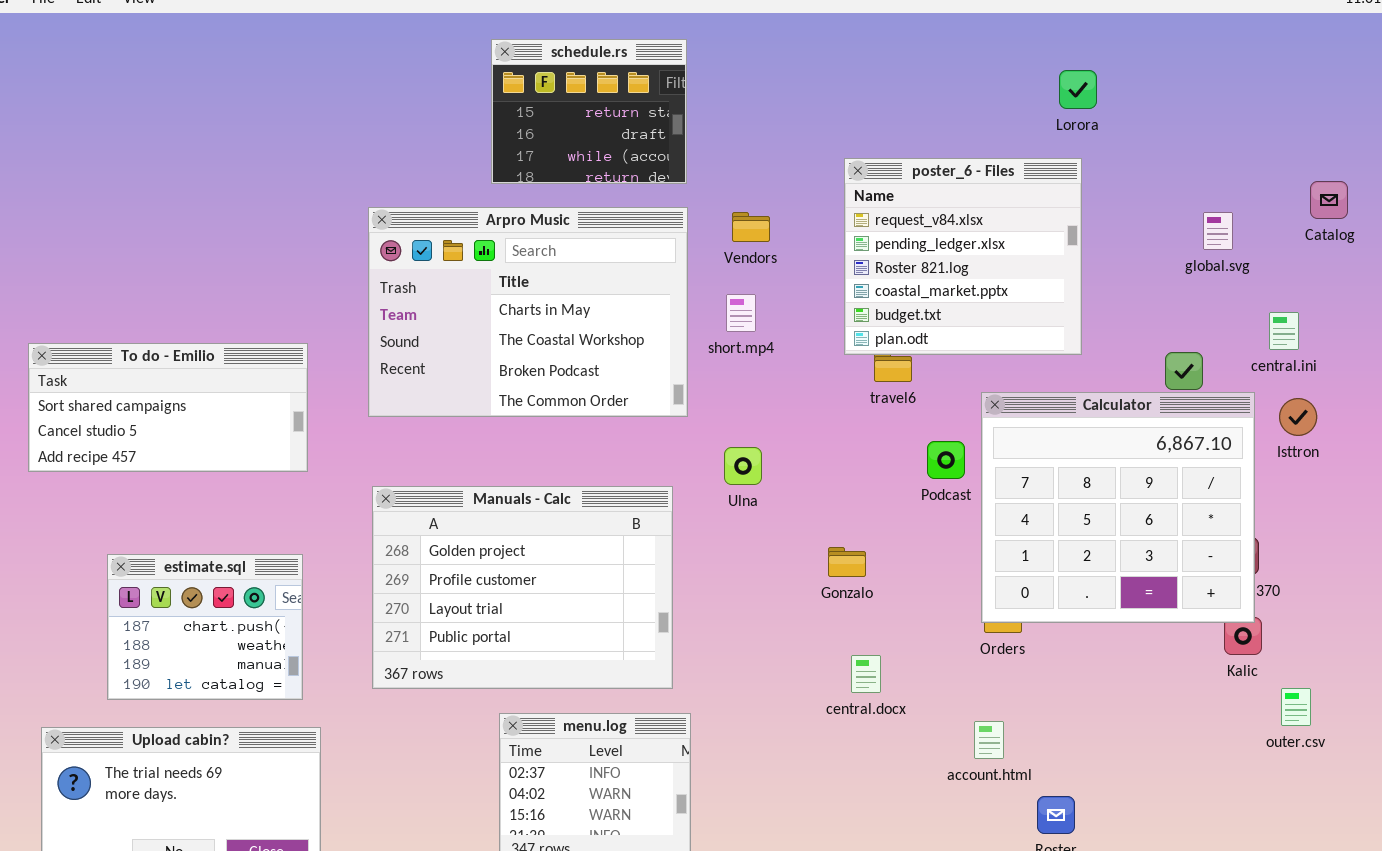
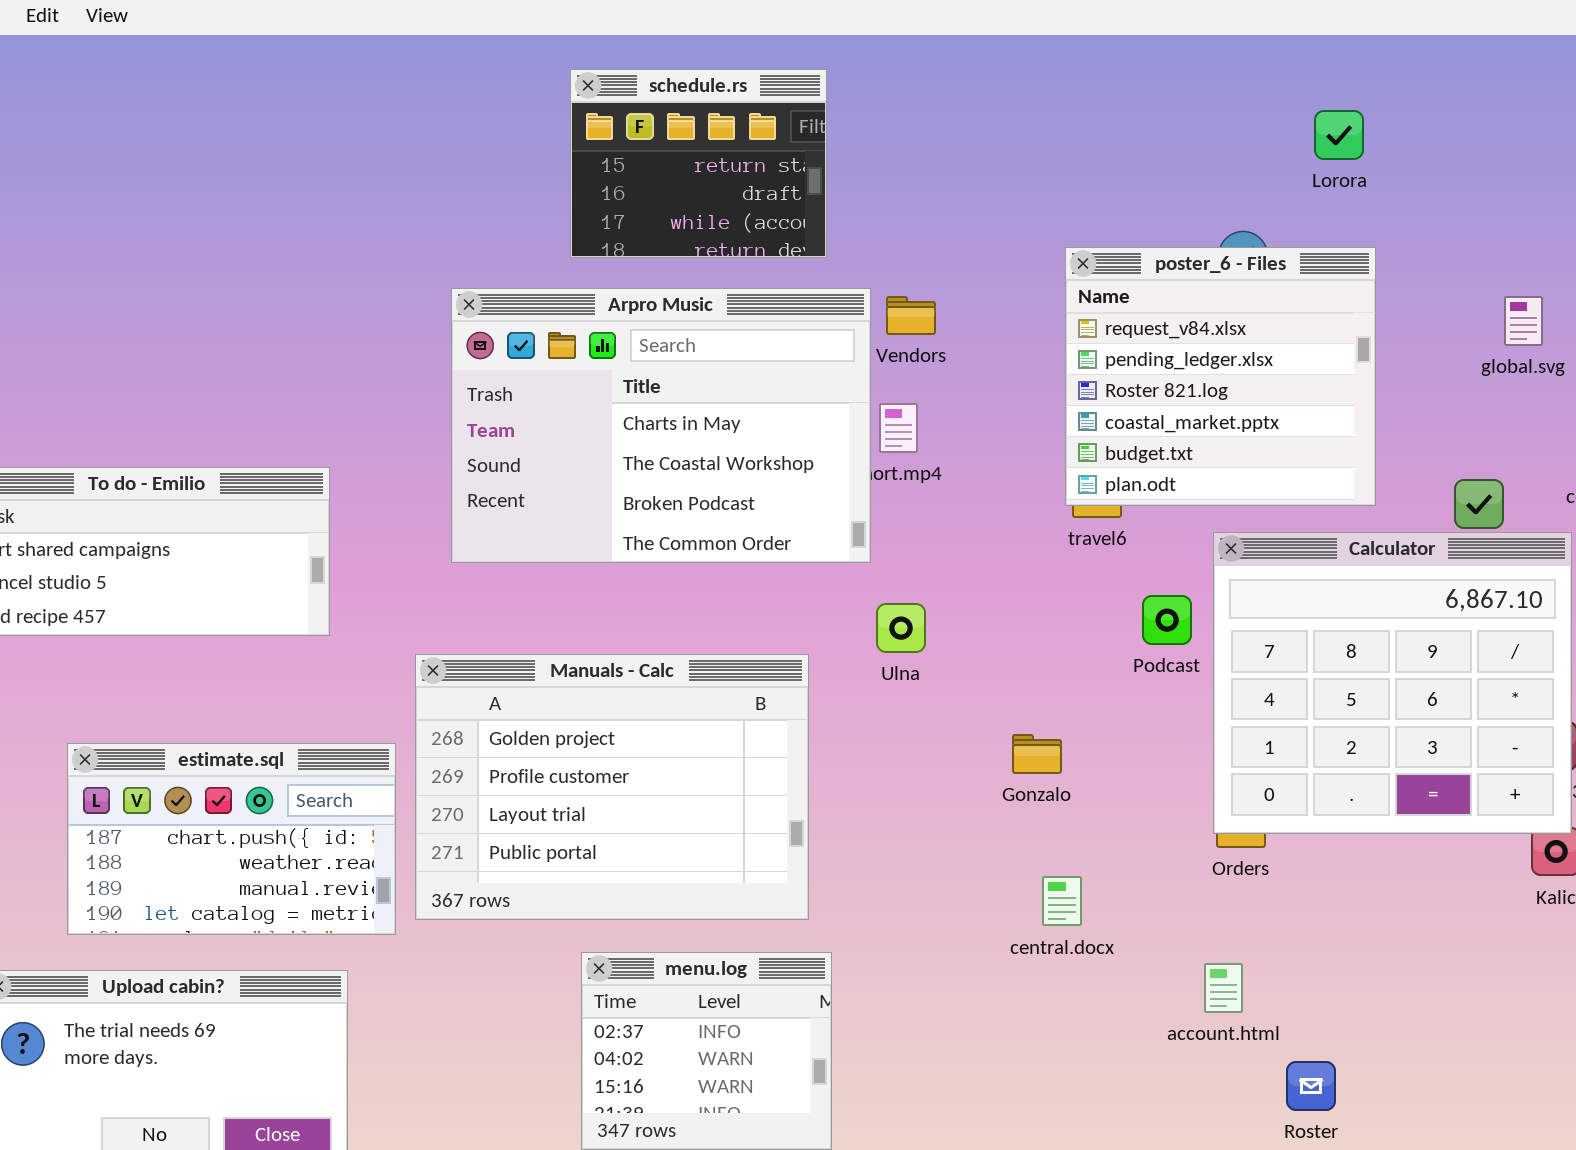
poster_6 - Files: [844,158,1082,355] -> [1065,247,1376,506], moved
Arpro Music: [368,207,688,417] -> [451,288,871,563], moved
estimate.sql: [107,554,303,700] -> [67,743,396,935], resized

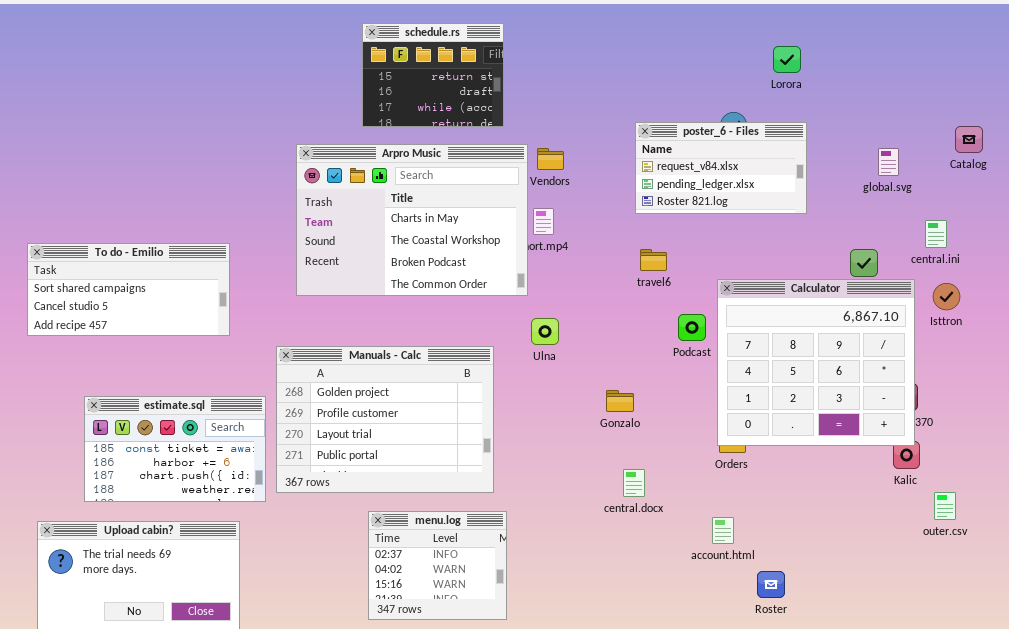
poster_6 - Files: [1065,247,1376,506] -> [635,122,807,214], resized
estimate.sql: [67,743,396,935] -> [84,396,266,502], scrolled up 2 rows

